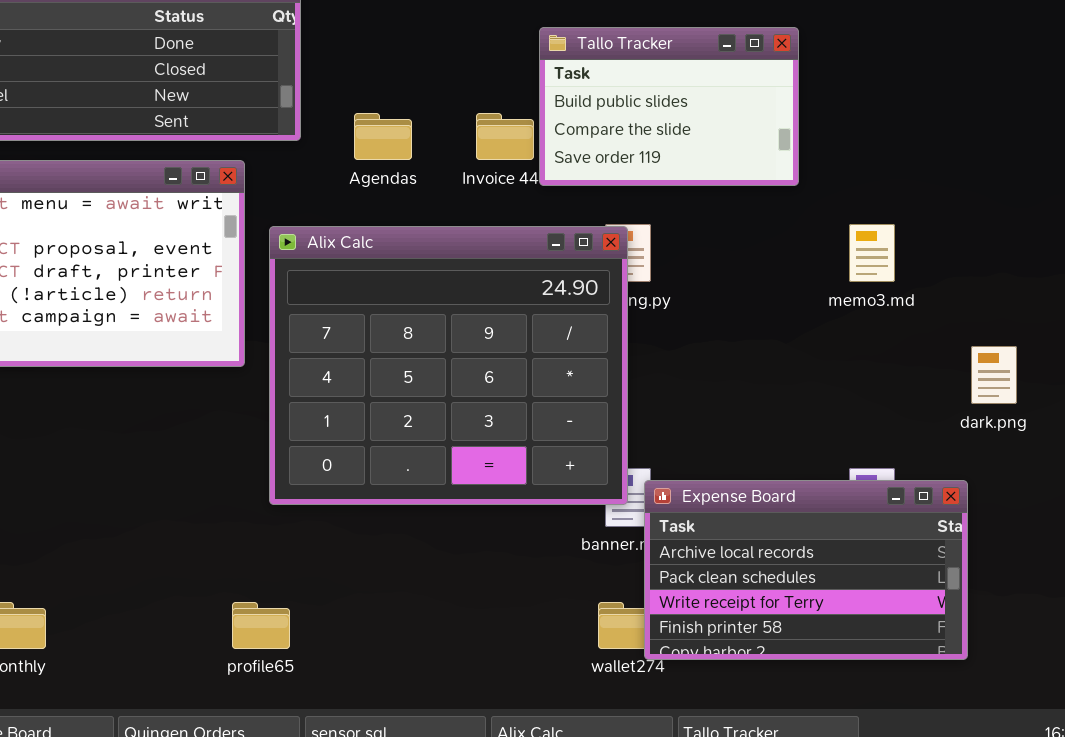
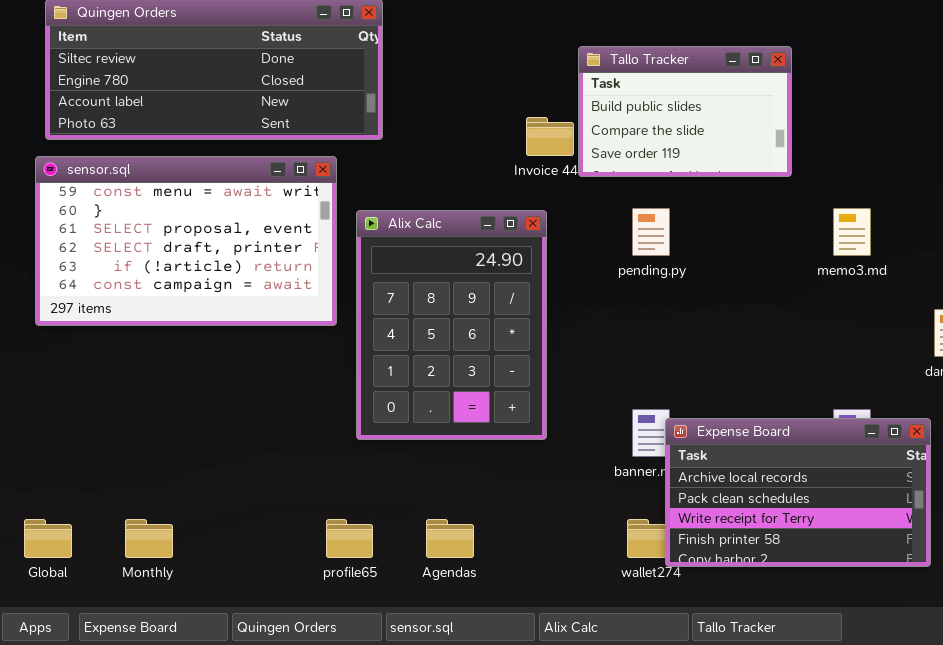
Agendas: [354,113,412,160] -> [426,519,474,558], moved
Alix Calc: [269,226,628,505] -> [356,210,547,440], resized

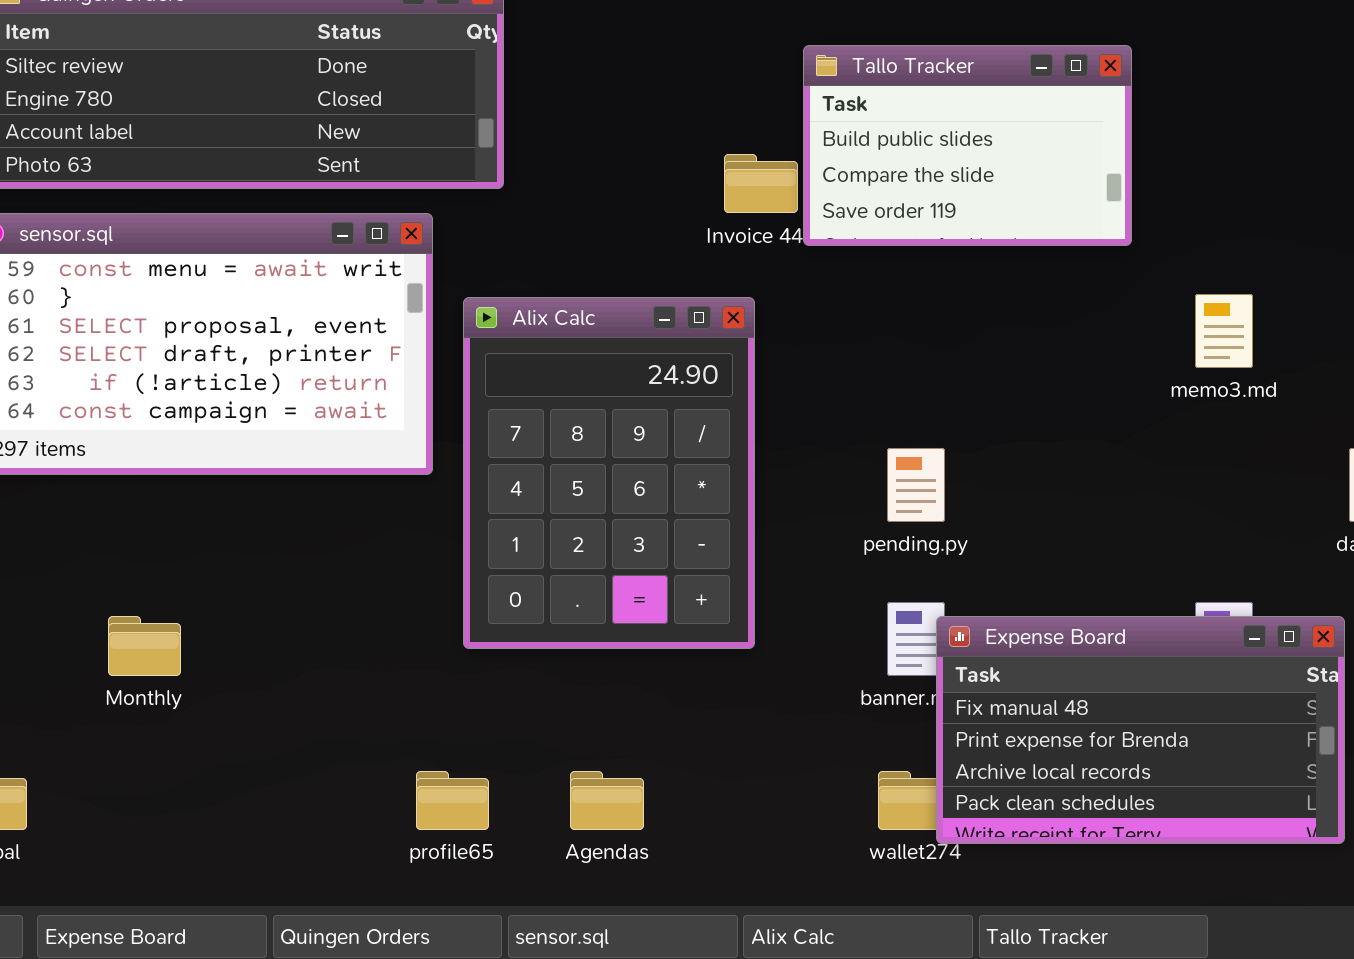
pending.py: [632,208,670,256] -> [887,448,945,522], moved
Expense Board: [665,418,931,567] -> [936,616,1345,844], scrolled up 2 rows
Monthly: [125,519,173,558] -> [108,616,181,676], moved

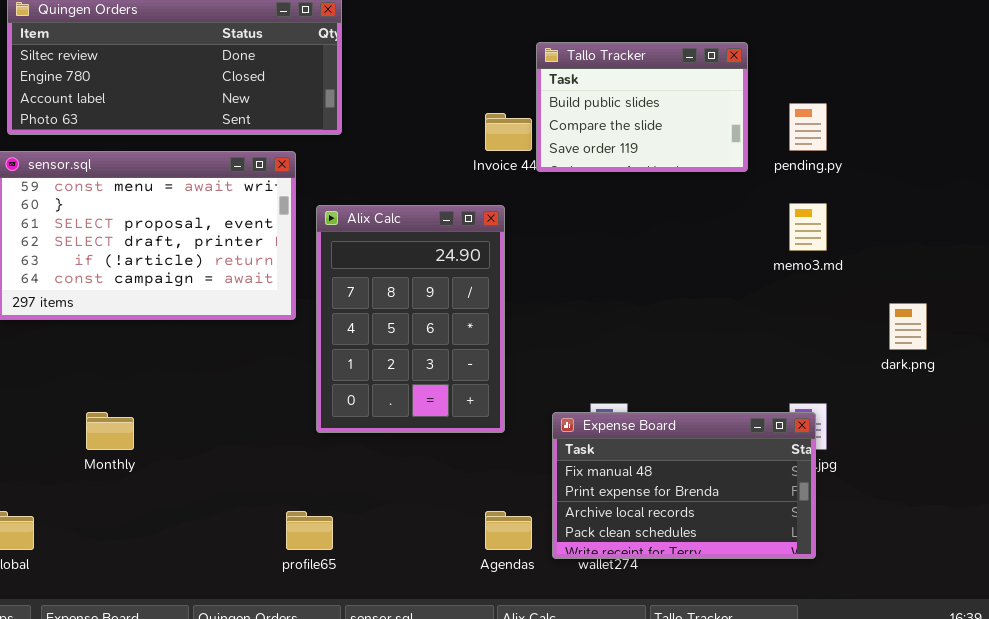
pending.py: [887,448,945,522] -> [789,103,827,151], moved
Expense Board: [936,616,1345,844] -> [552,412,816,559], moved
Agendas: [570,771,644,830] -> [485,511,532,550], moved

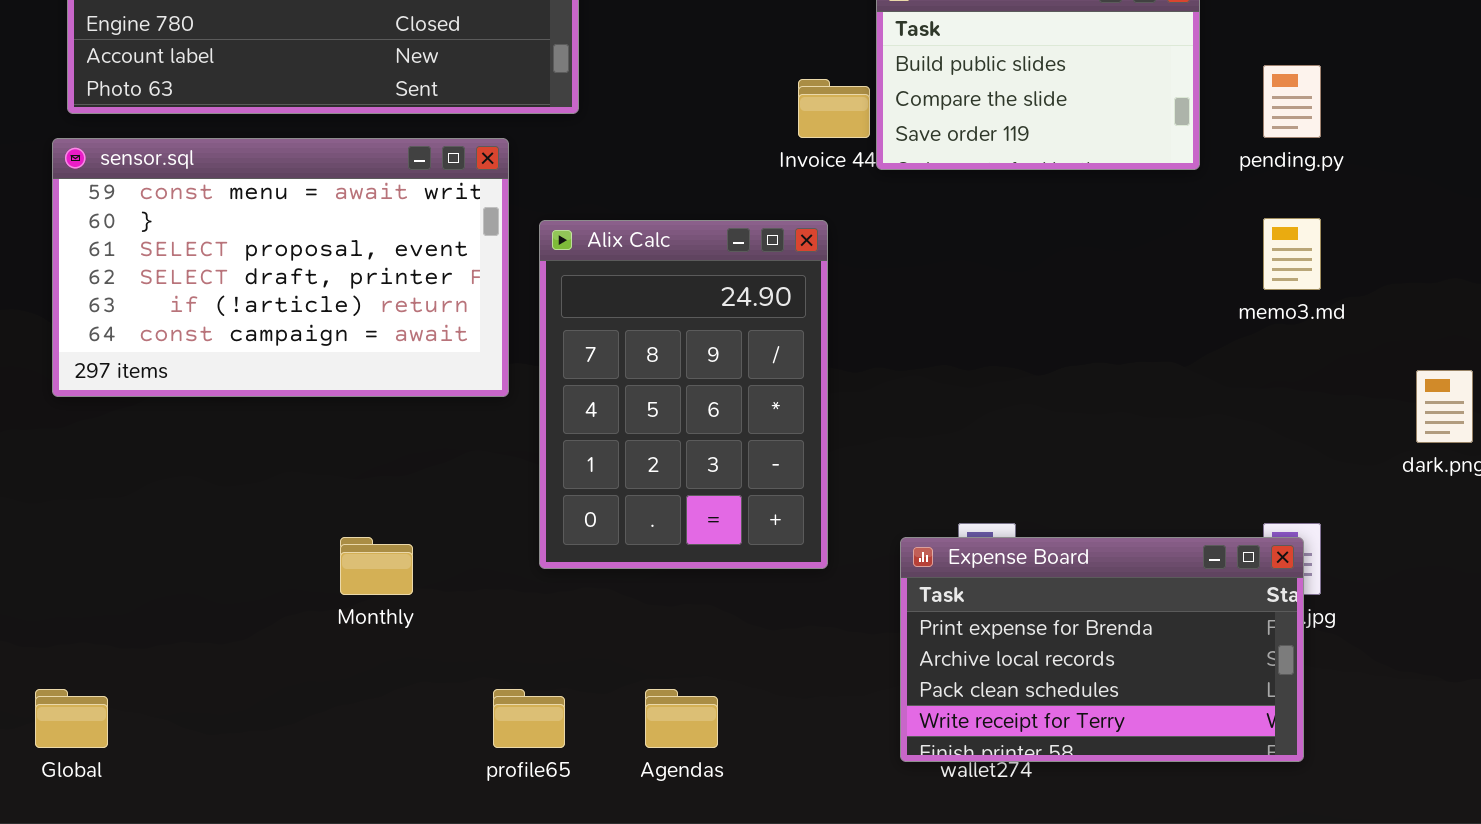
Monthly: [86,412,134,450] -> [340,537,413,595], moved
Expense Board: [552,412,816,559] -> [900,537,1304,762], scrolled down 1 row
Agendas: [485,511,532,550] -> [645,689,718,748], moved

